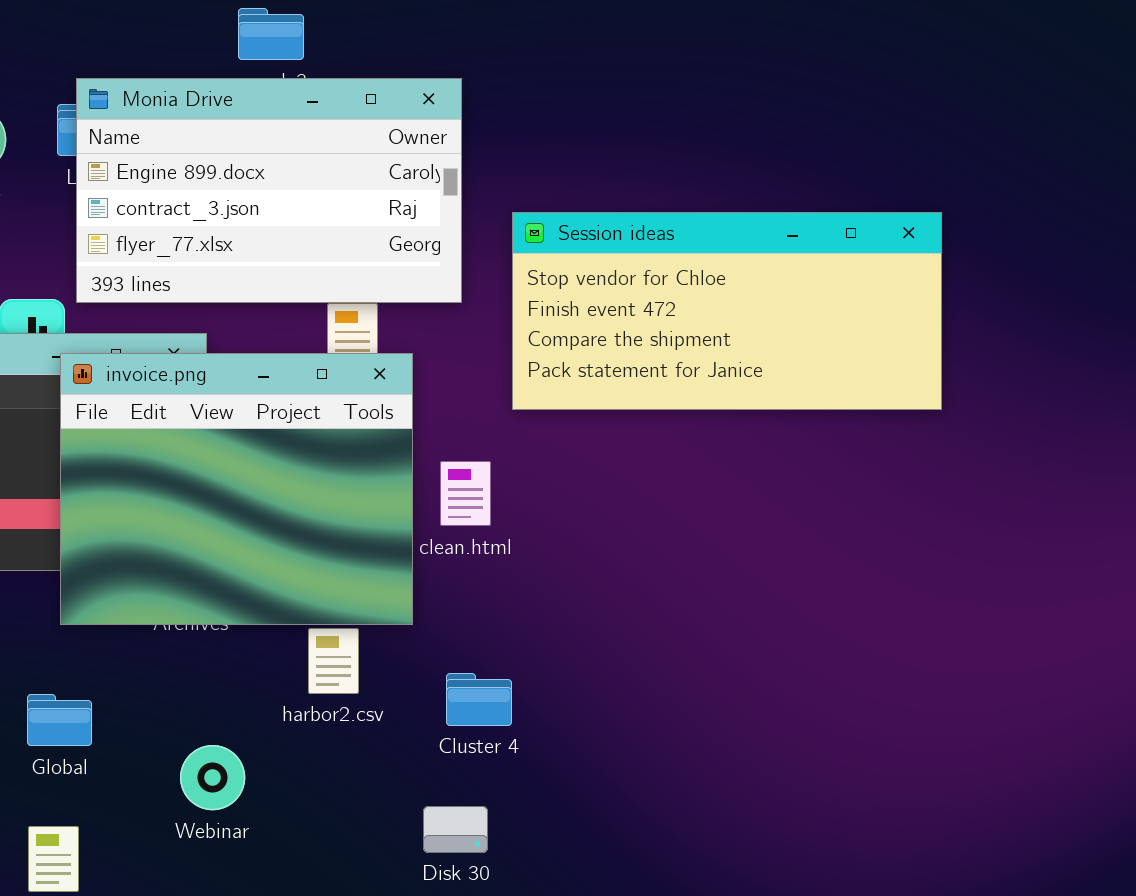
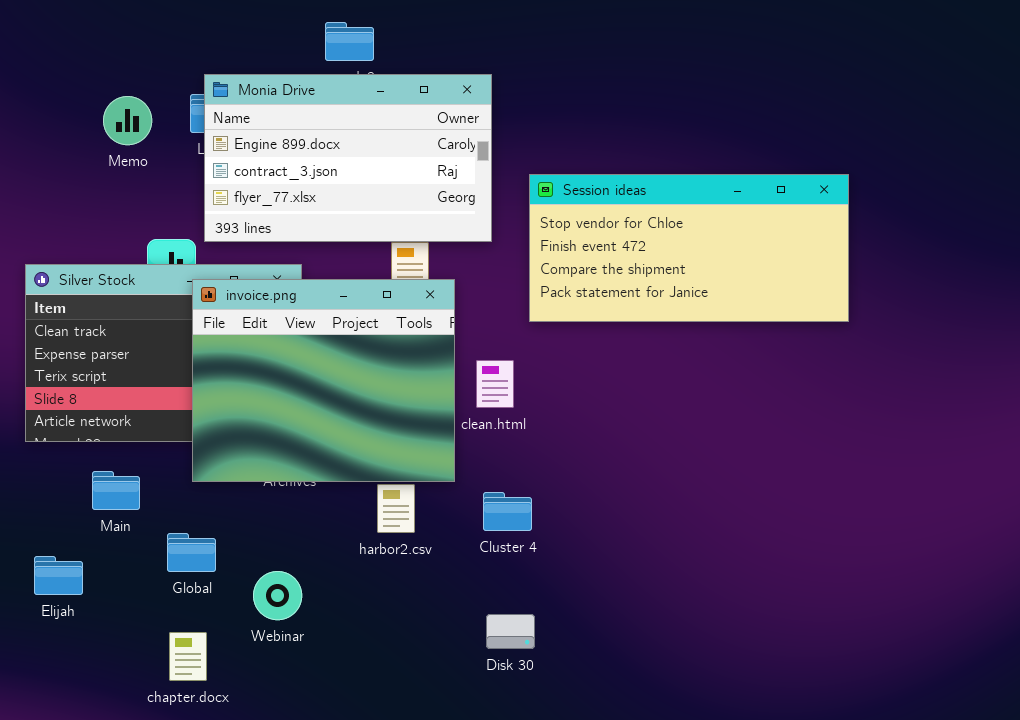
Cluster 4: [446,673,512,726] -> [483,492,532,531], moved
Webinar: [180,745,245,810] -> [253,571,302,620], moved
Disk 30: [423,806,488,853] -> [486,614,535,649], moved

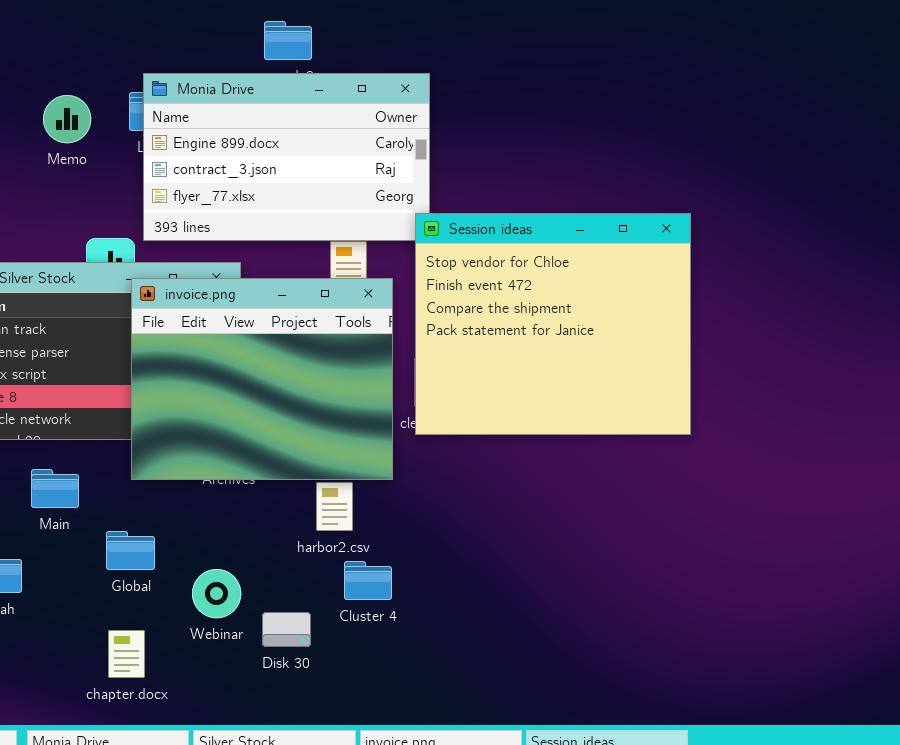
Session ideas: [529,174,849,322] -> [415,213,691,435], moved, resized
Cluster 4: [483,492,532,531] -> [344,561,392,600], moved
Disk 30: [486,614,535,649] -> [262,612,311,647], moved

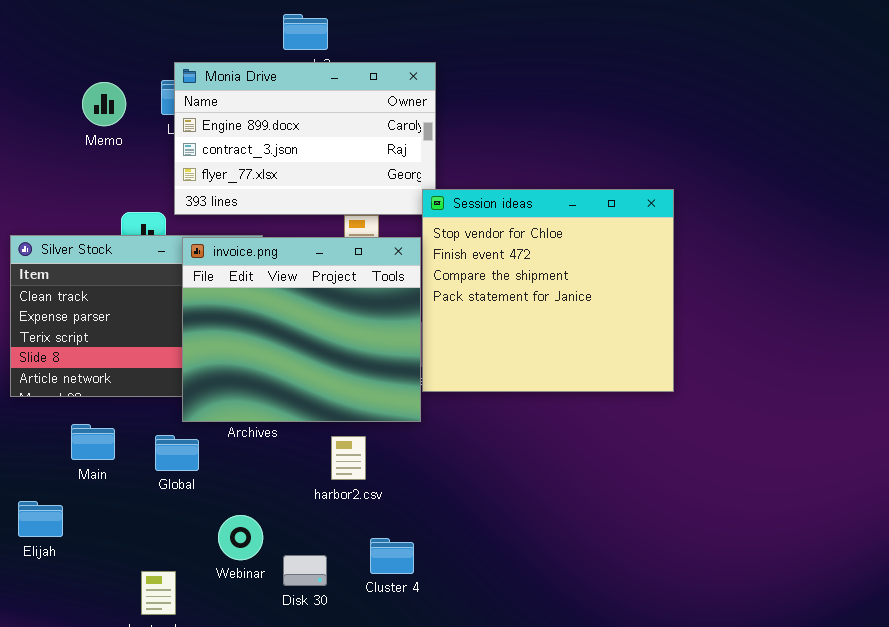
invoice.png: [131,278,393,480] -> [182,237,421,422], moved
Global: [106,531,155,570] -> [155,435,199,471], moved
Cluster 4: [344,561,392,600] -> [370,538,414,574], moved

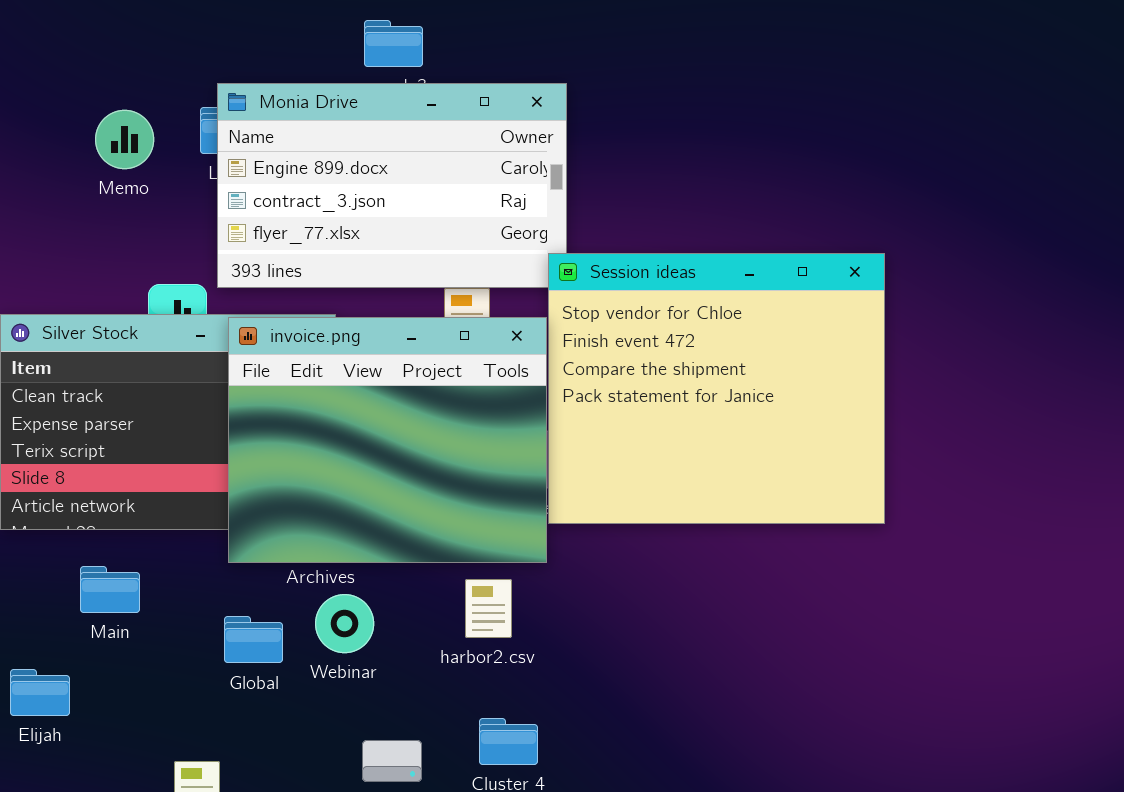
Global: [155,435,199,471] -> [224,616,283,663], moved
harbor2.csv: [331,436,366,480] -> [465,579,512,638], moved
Webinar: [218,515,263,560] -> [315,594,374,653], moved

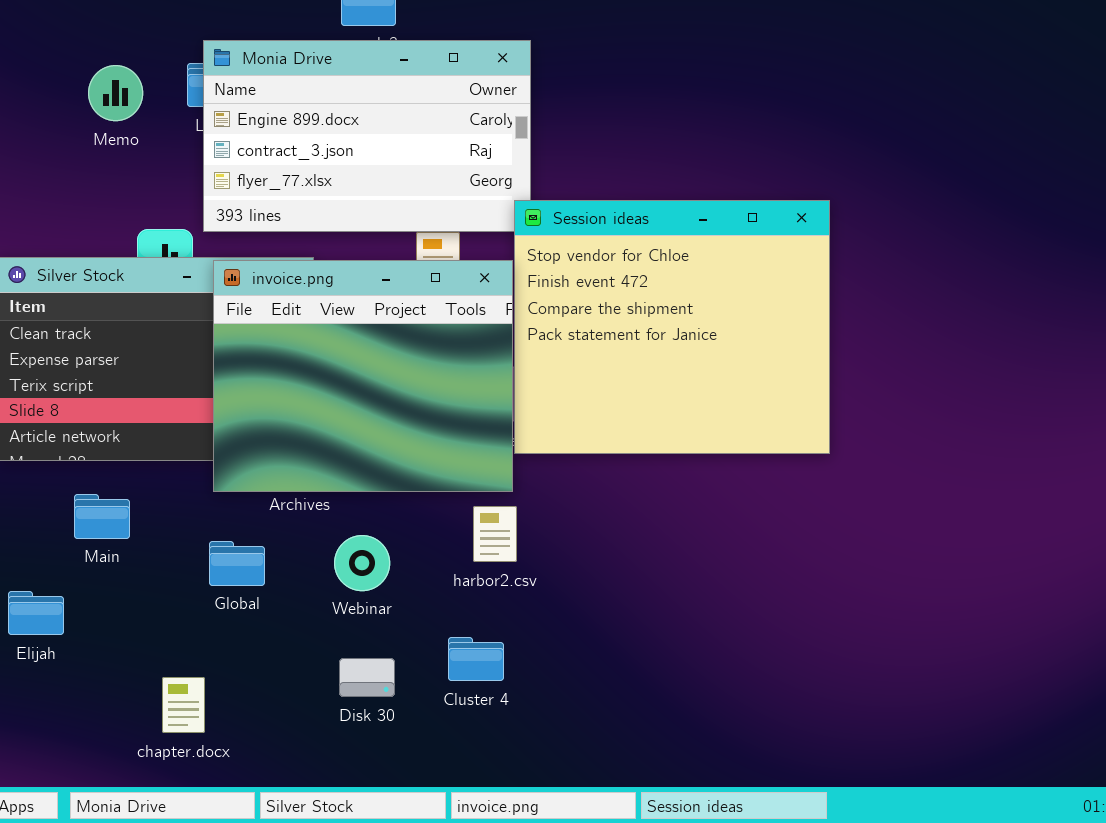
harbor2.csv: [465,579,512,638] -> [473,506,517,562], moved
Webinar: [315,594,374,653] -> [334,535,390,591], moved

